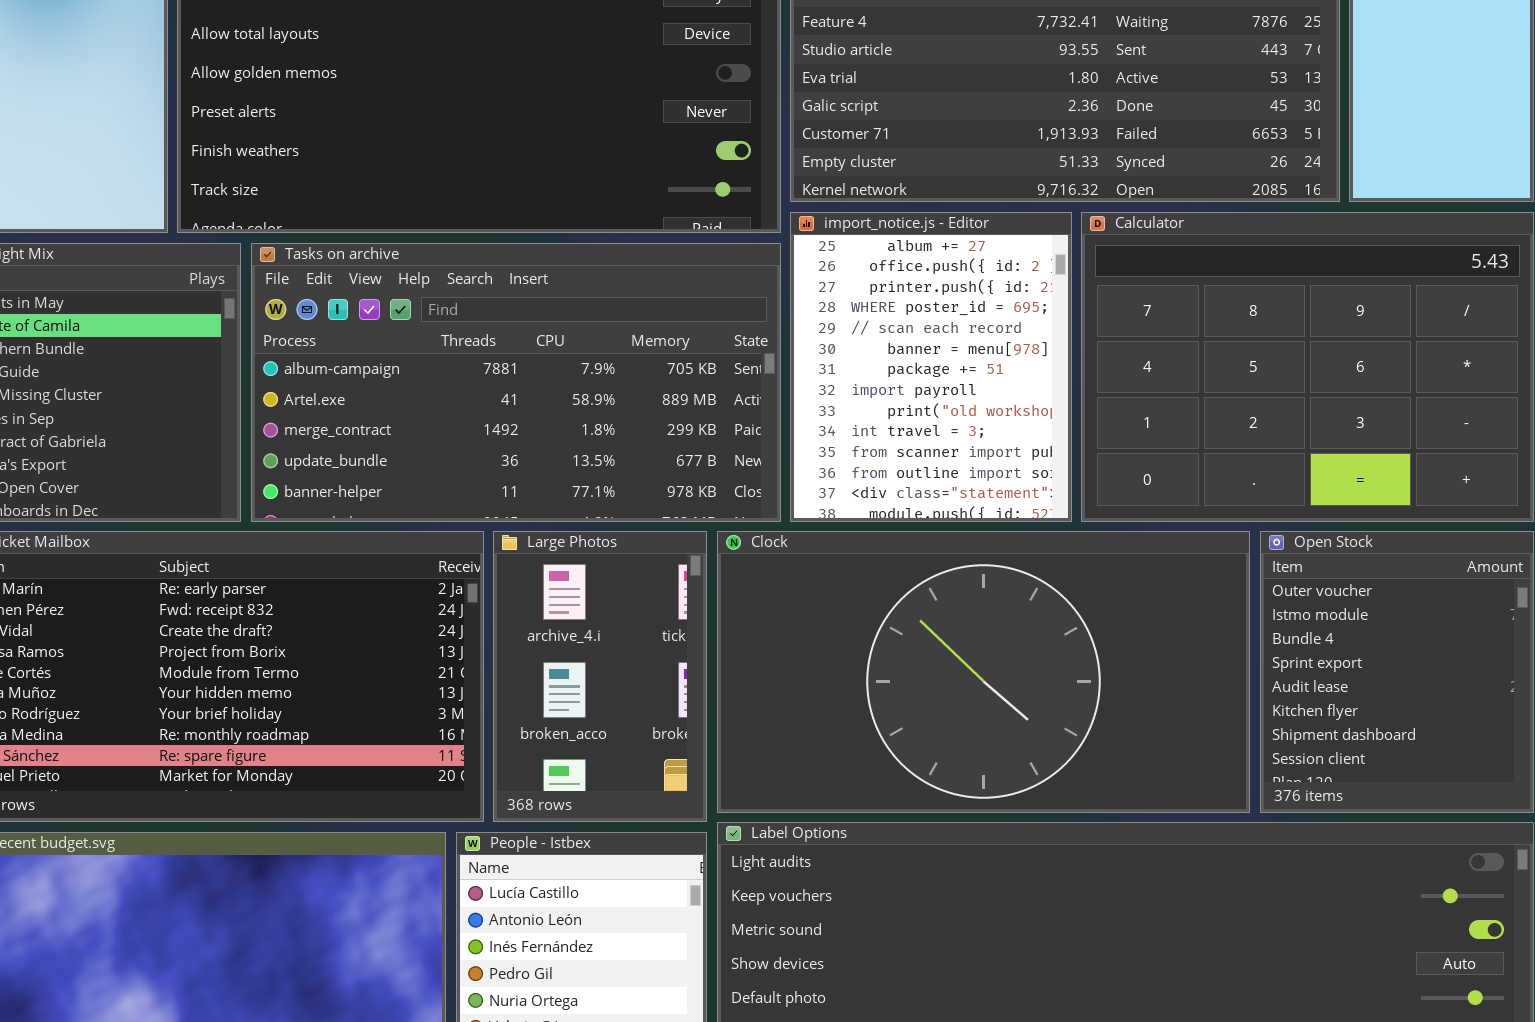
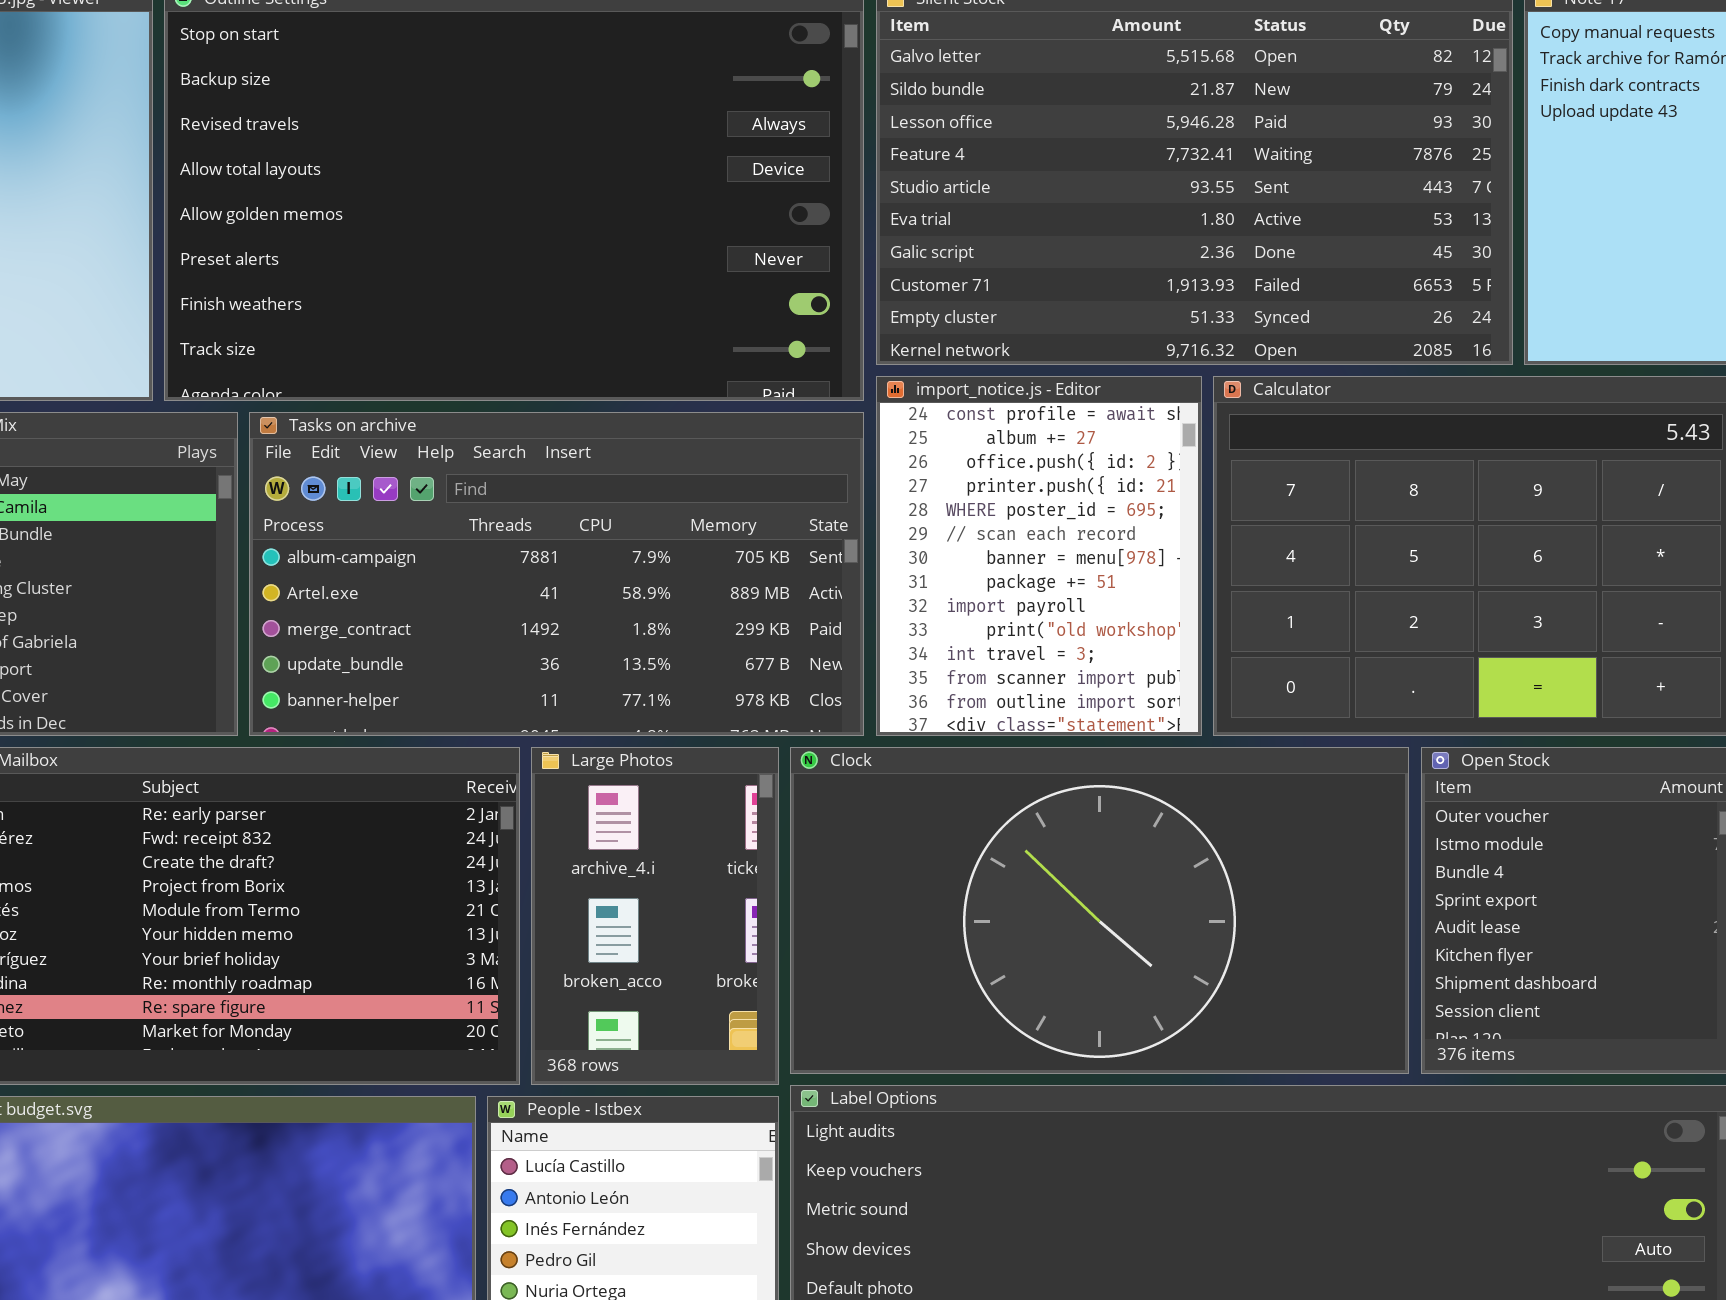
import_notice.js - Editor: [790,212,1072,522] -> [876,376,1202,736], scrolled up 1 row

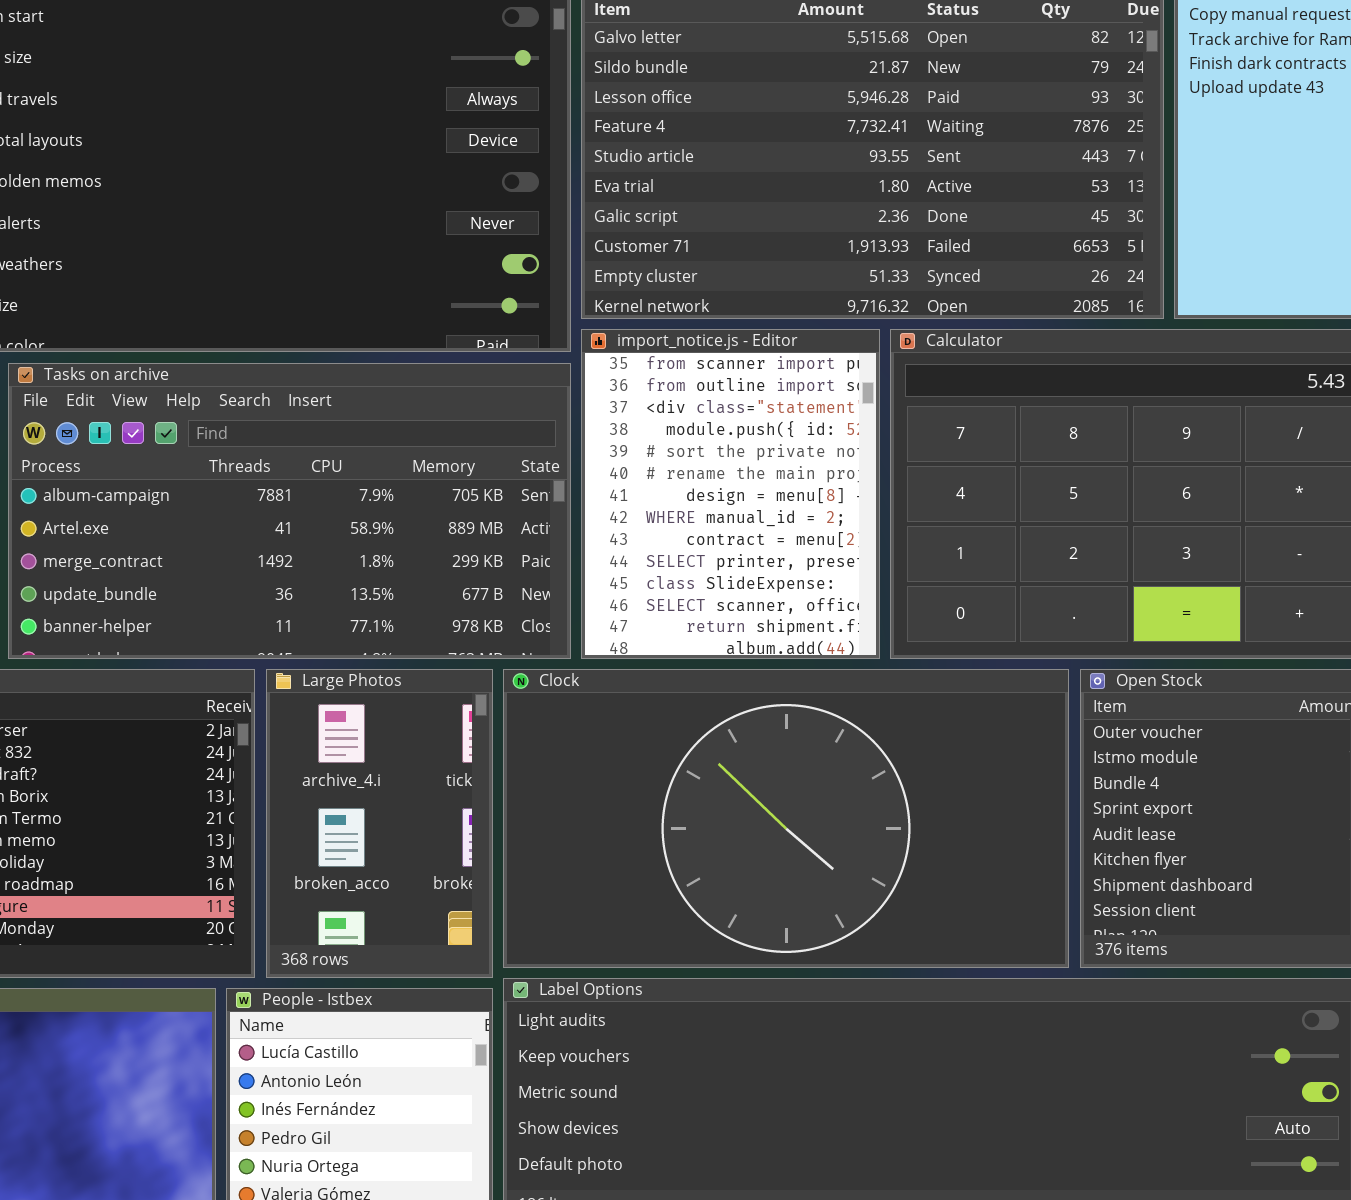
import_notice.js - Editor: [876,376,1202,736] -> [581,329,880,659], scrolled down 11 rows

